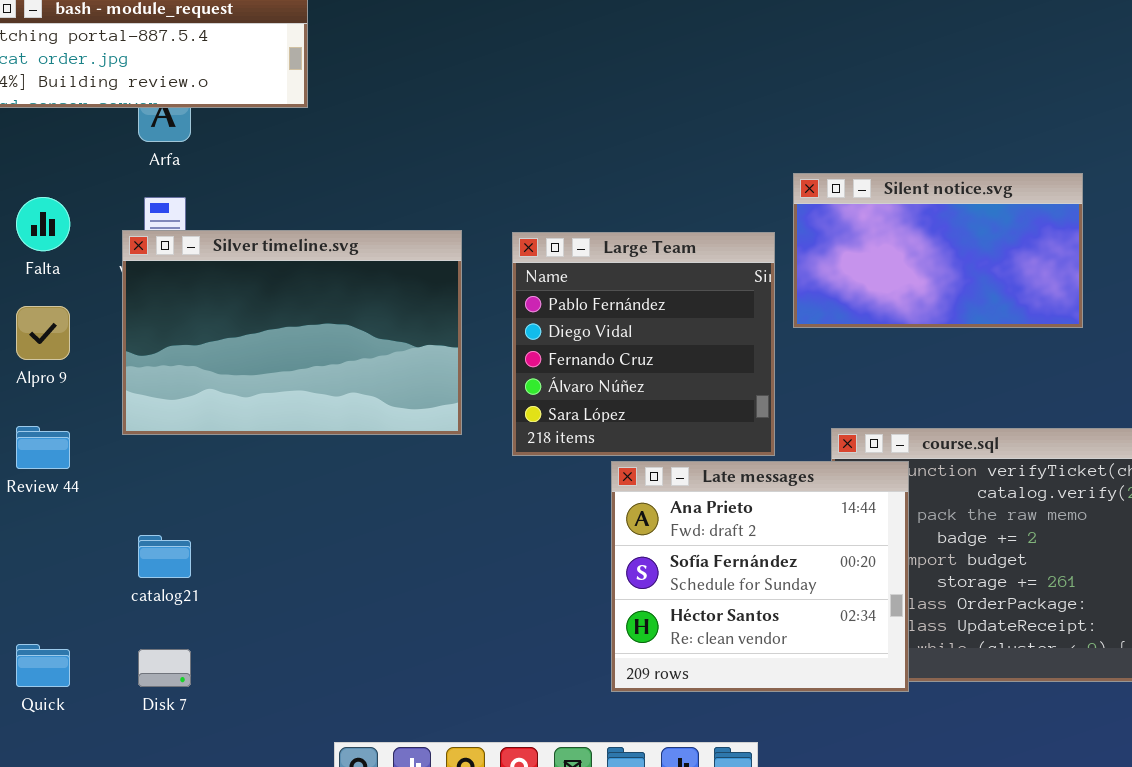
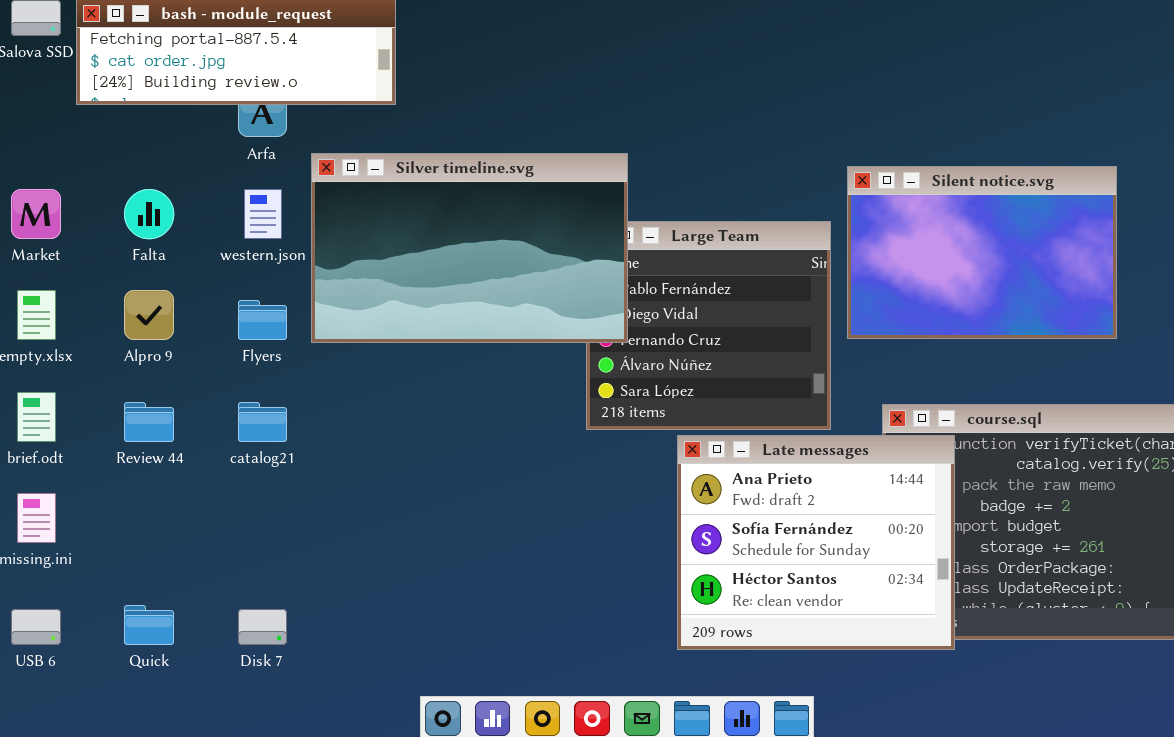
Silent notice.svg: [793,173,1083,328] -> [847,166,1117,339], resized
Silver timeline.svg: [122,230,462,435] -> [311,153,628,343], moved
catalog21: [138,535,191,578] -> [238,402,287,442], moved

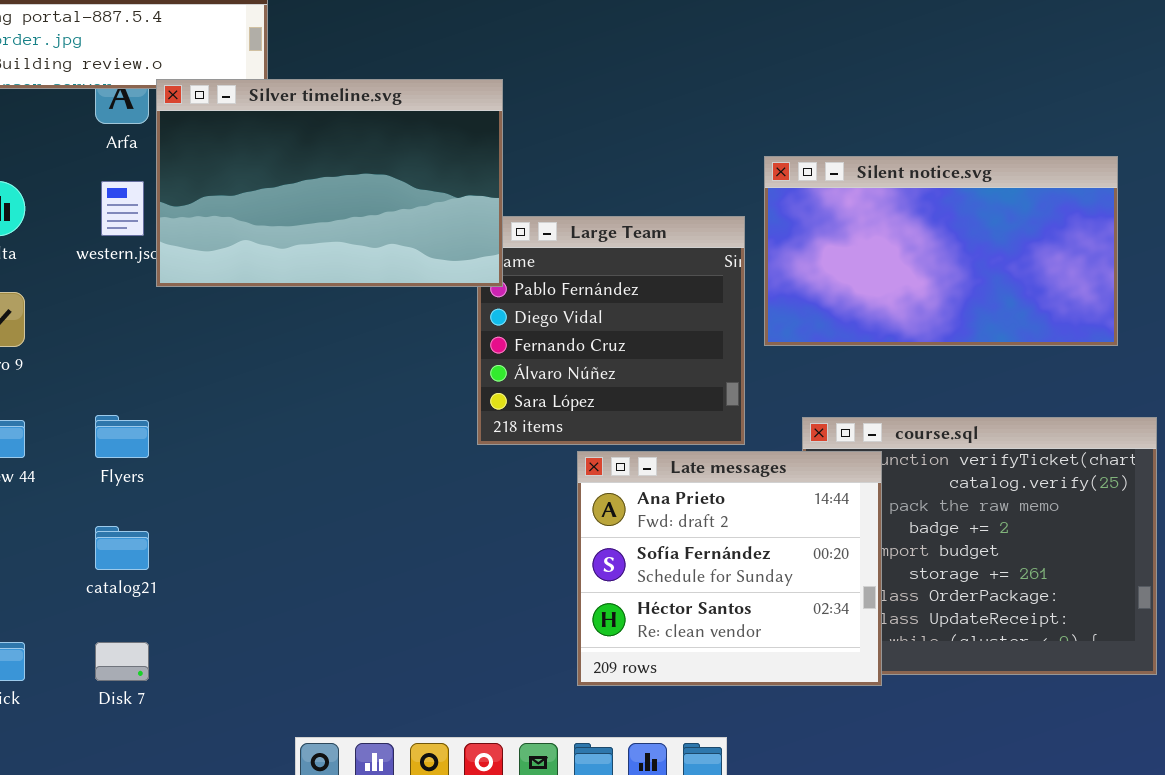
Silver timeline.svg: [311,153,628,343] -> [156,79,503,287], moved
Silent notice.svg: [847,166,1117,339] -> [764,156,1118,346], resized
Flyers: [238,300,287,340] -> [95,415,149,458], moved
catalog21: [238,402,287,442] -> [95,526,149,570], moved

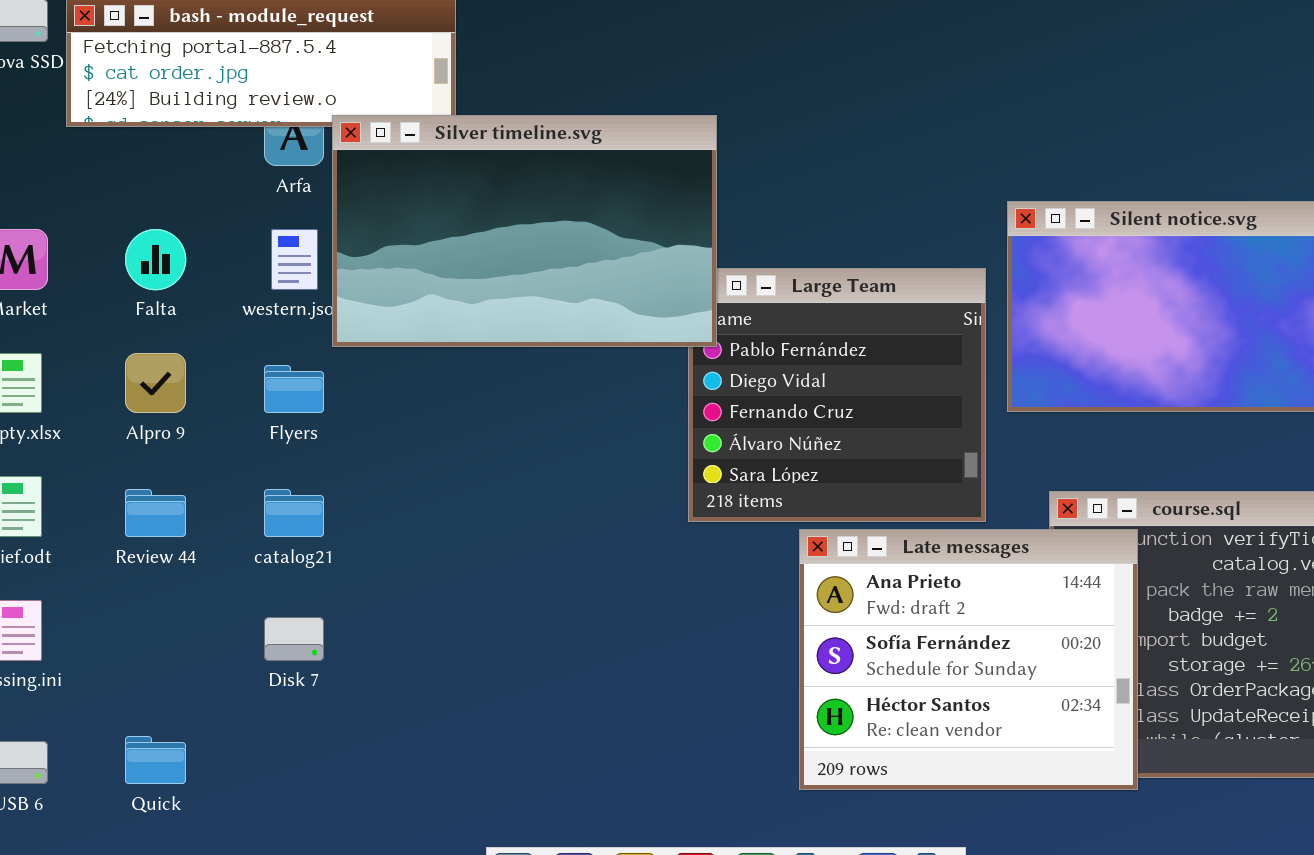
Flyers: [95,415,149,458] -> [264,365,324,413], moved
catalog21: [95,526,149,570] -> [264,489,324,537], moved
Disk 7: [95,642,149,681] -> [264,617,324,661], moved

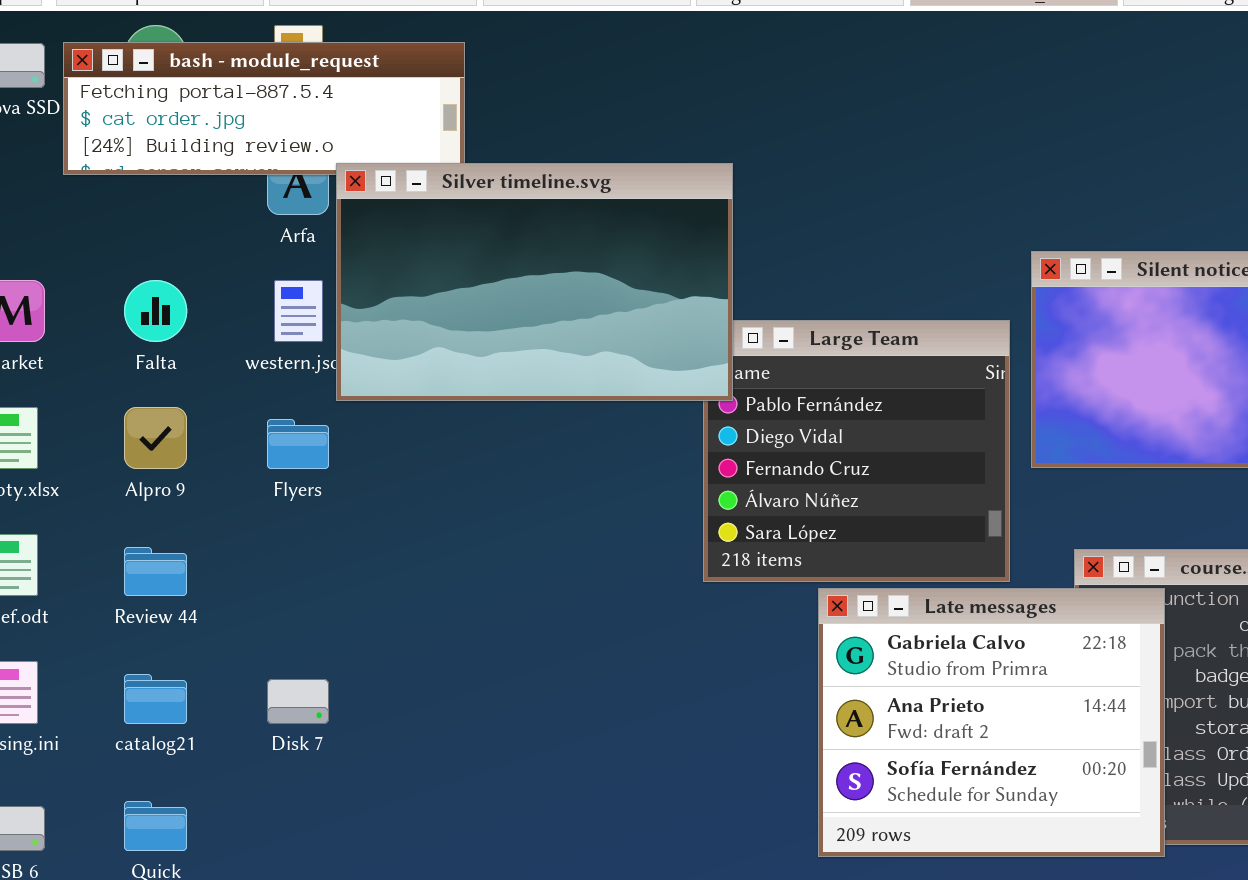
catalog21: [264,489,324,537] -> [124,674,187,724], moved
Late messages: [799,529,1138,790] -> [818,588,1165,857], scrolled up 1 row

